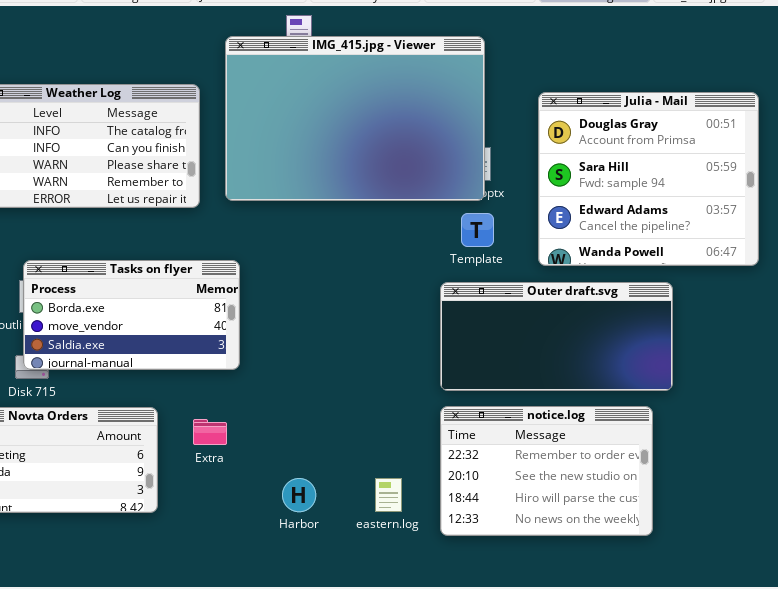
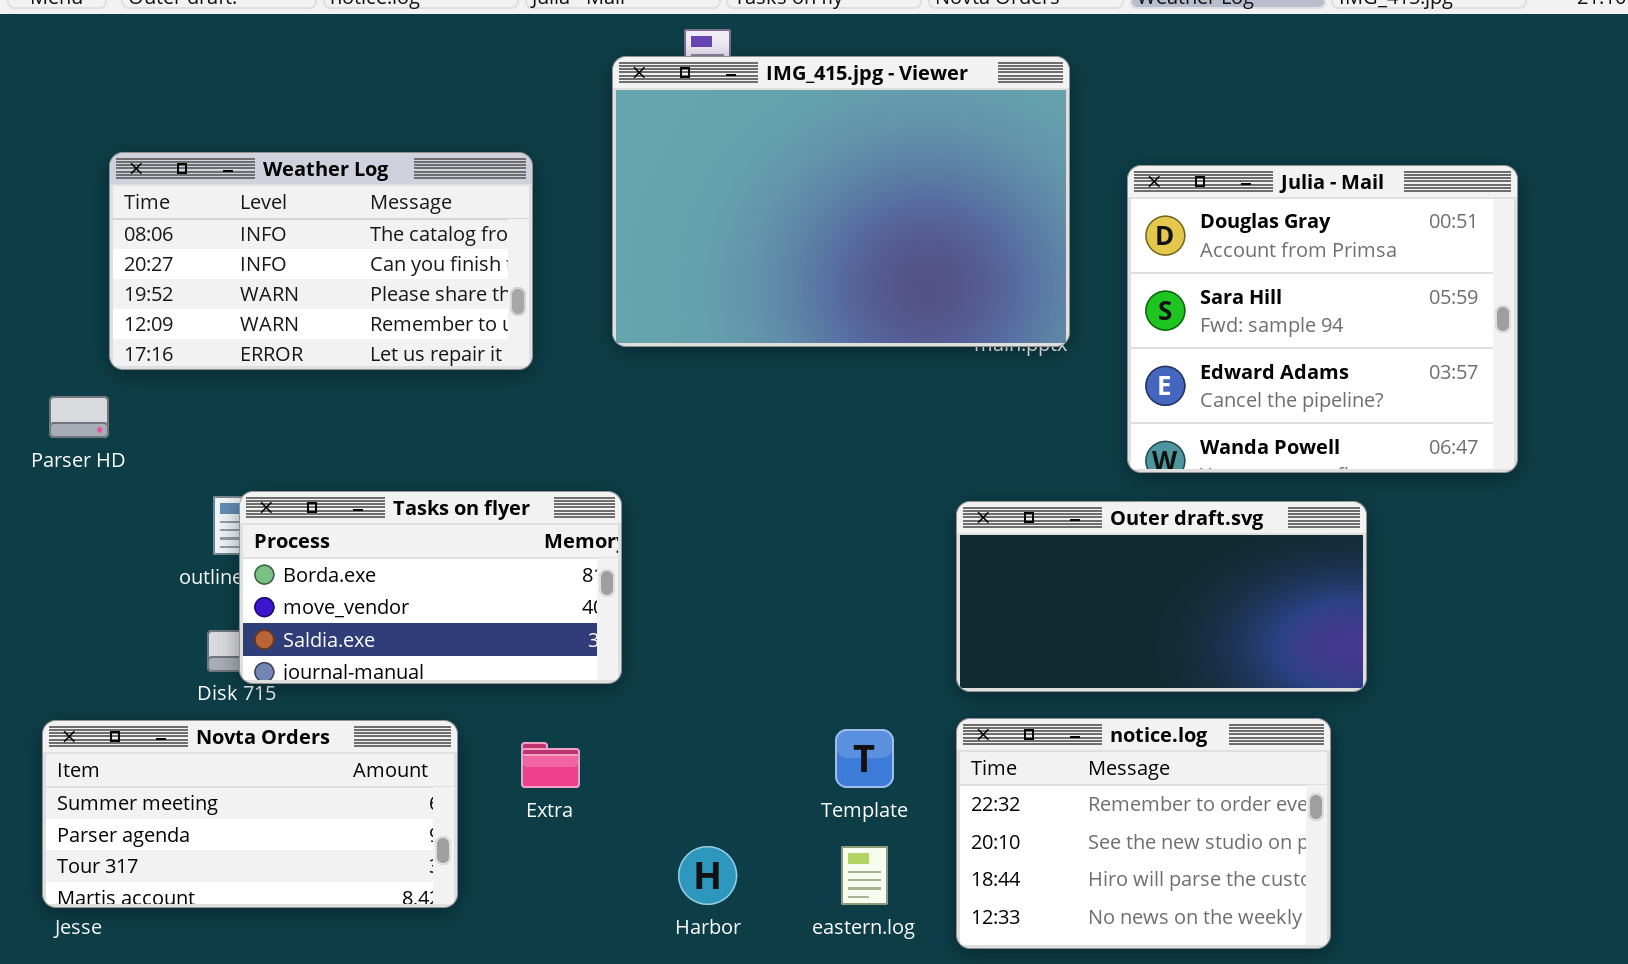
IMG_415.jpg - Viewer: [225,36,485,201] -> [612,56,1070,347], moved
Template: [461,213,494,247] -> [835,729,894,788], moved
Tasks on flyer: [23,260,240,370] -> [239,491,622,684], moved

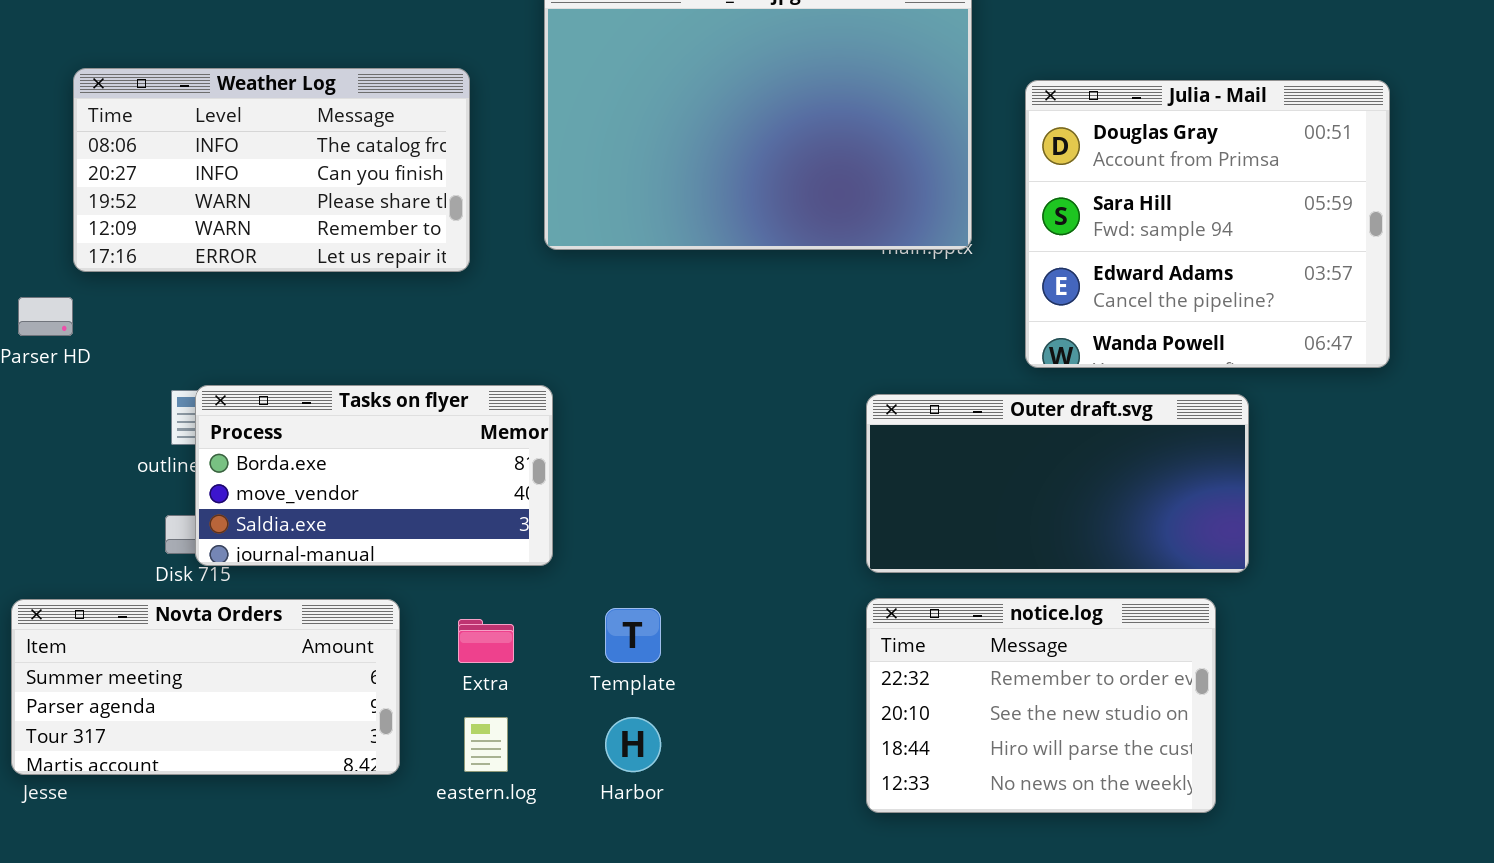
Template: [835,729,894,788] -> [605,608,661,663], moved
eastern.log: [841,846,888,905] -> [464,717,508,772], moved

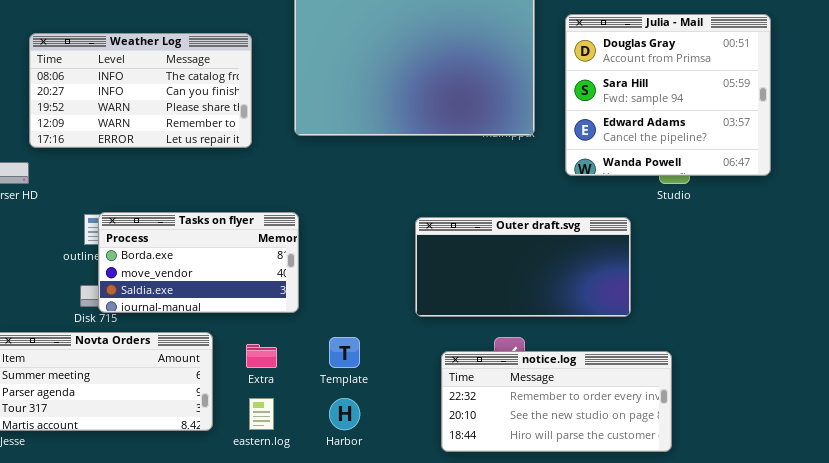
Julia - Mail: [1025,80,1390,368] -> [565,14,771,176], moved
Outer draft.svg: [866,394,1249,573] -> [415,217,631,317], moved
notice.log: [866,598,1216,813] -> [441,351,672,452], resized

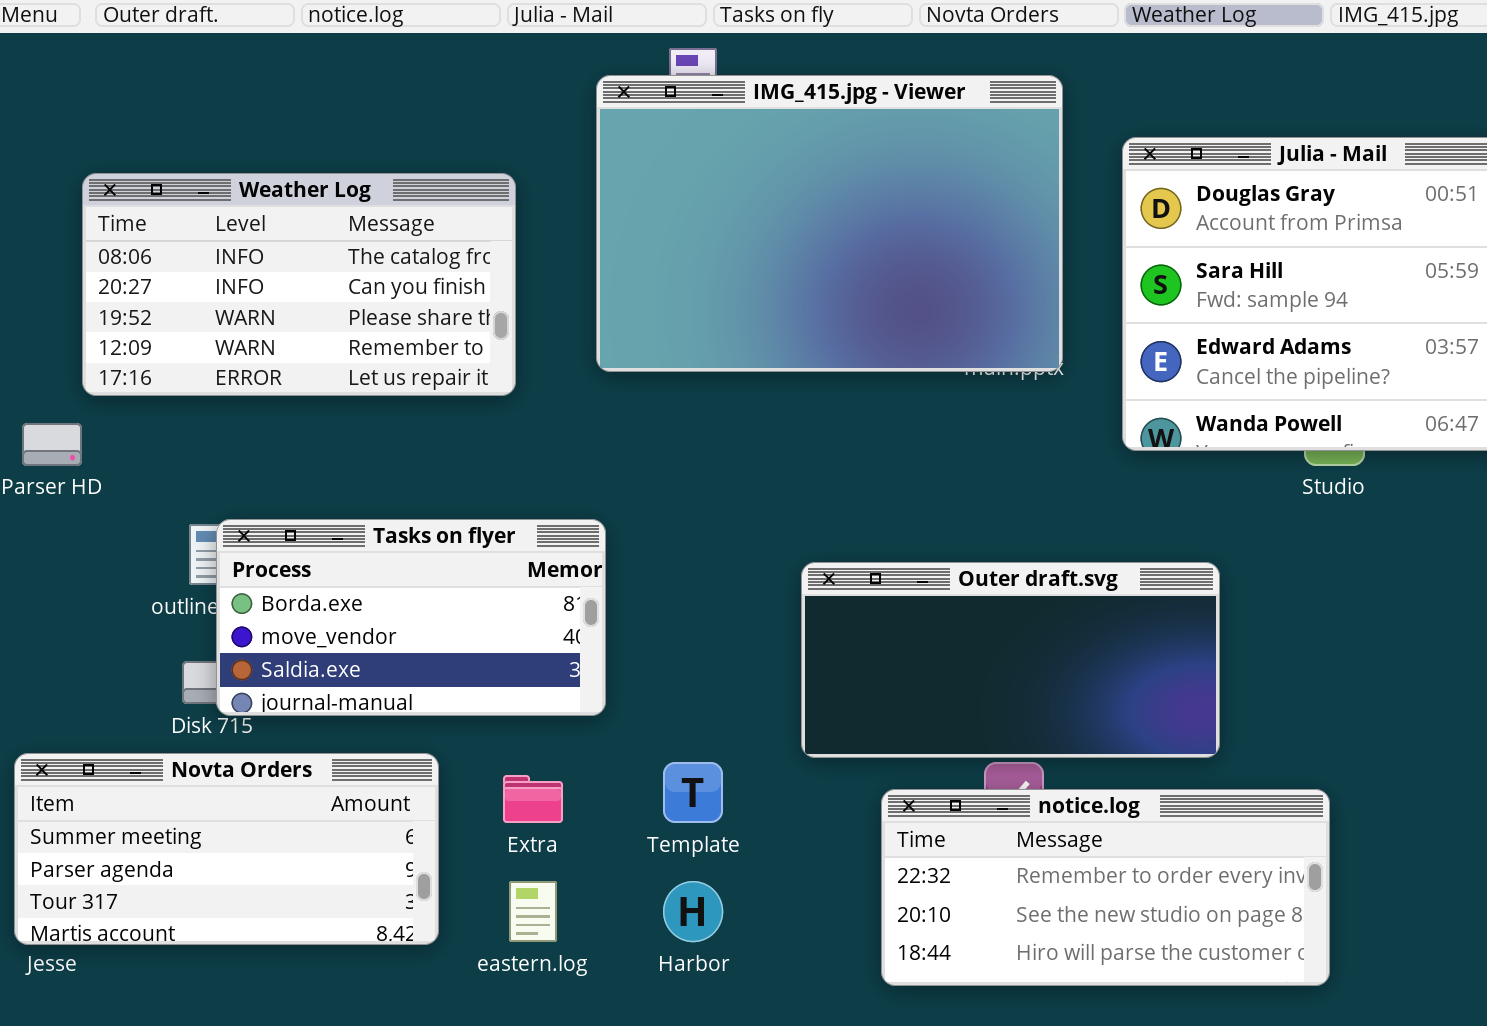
Outer draft.svg: [415,217,631,317] -> [801,562,1220,758], moved

